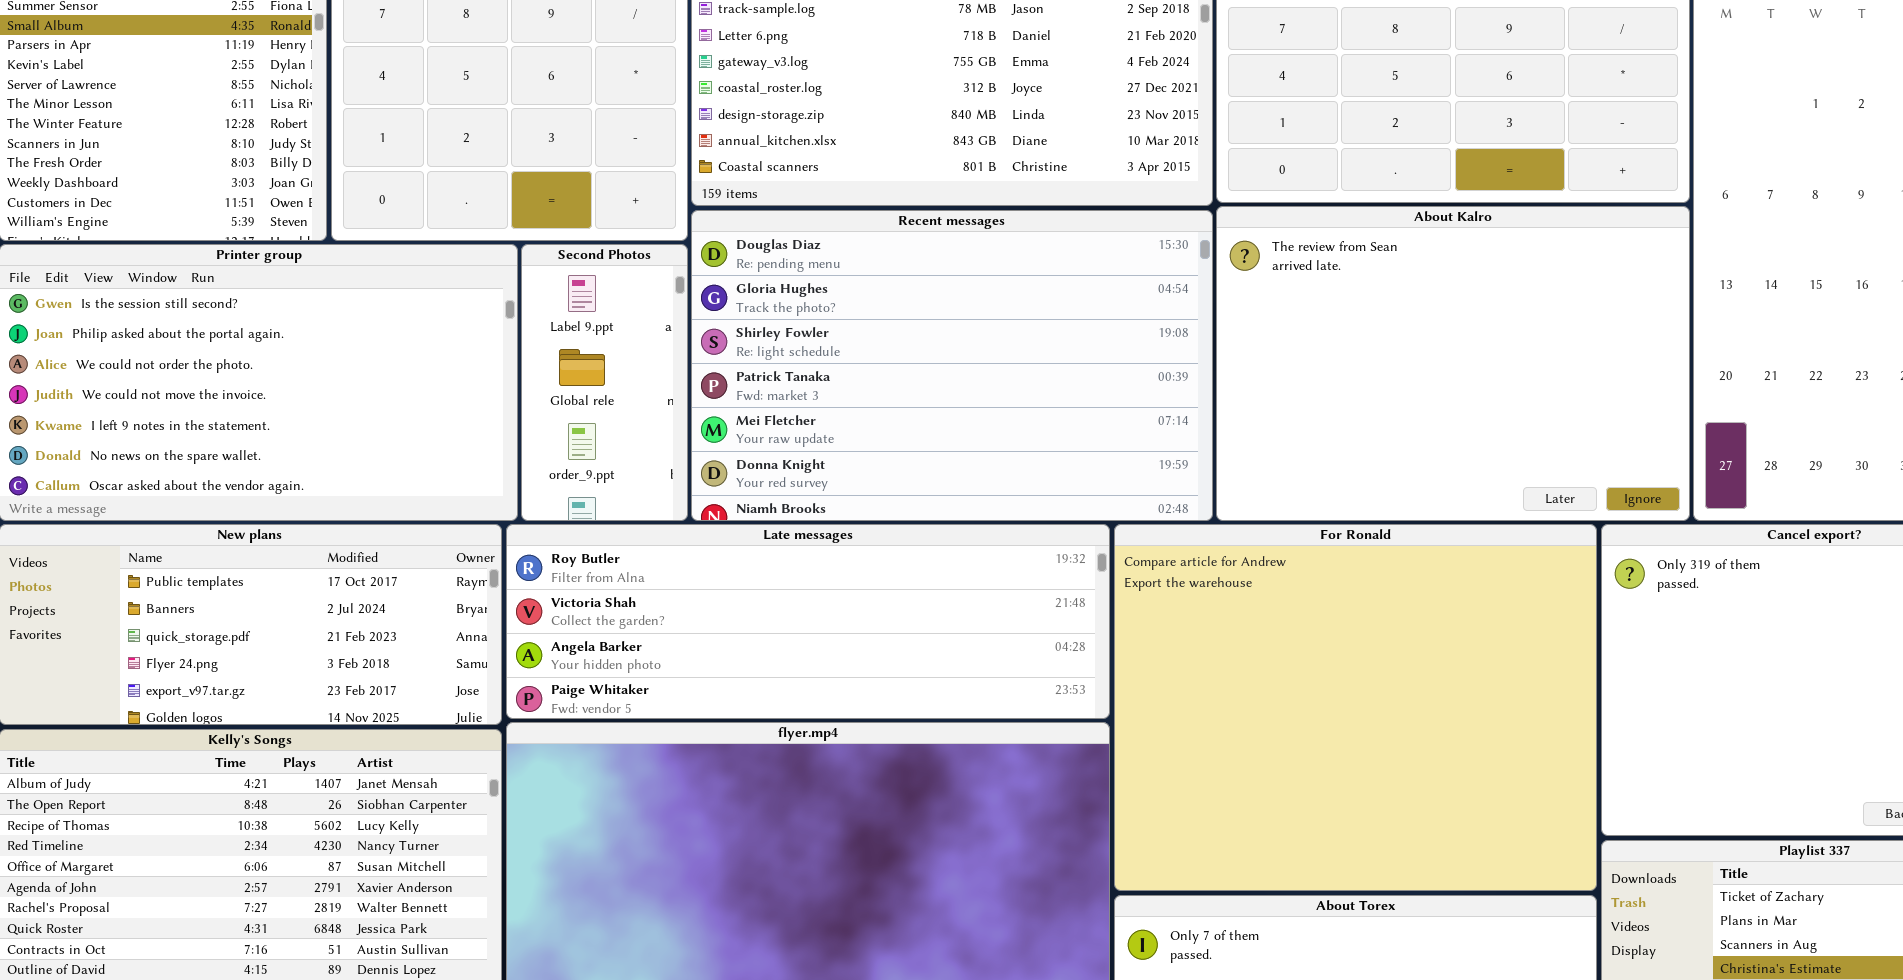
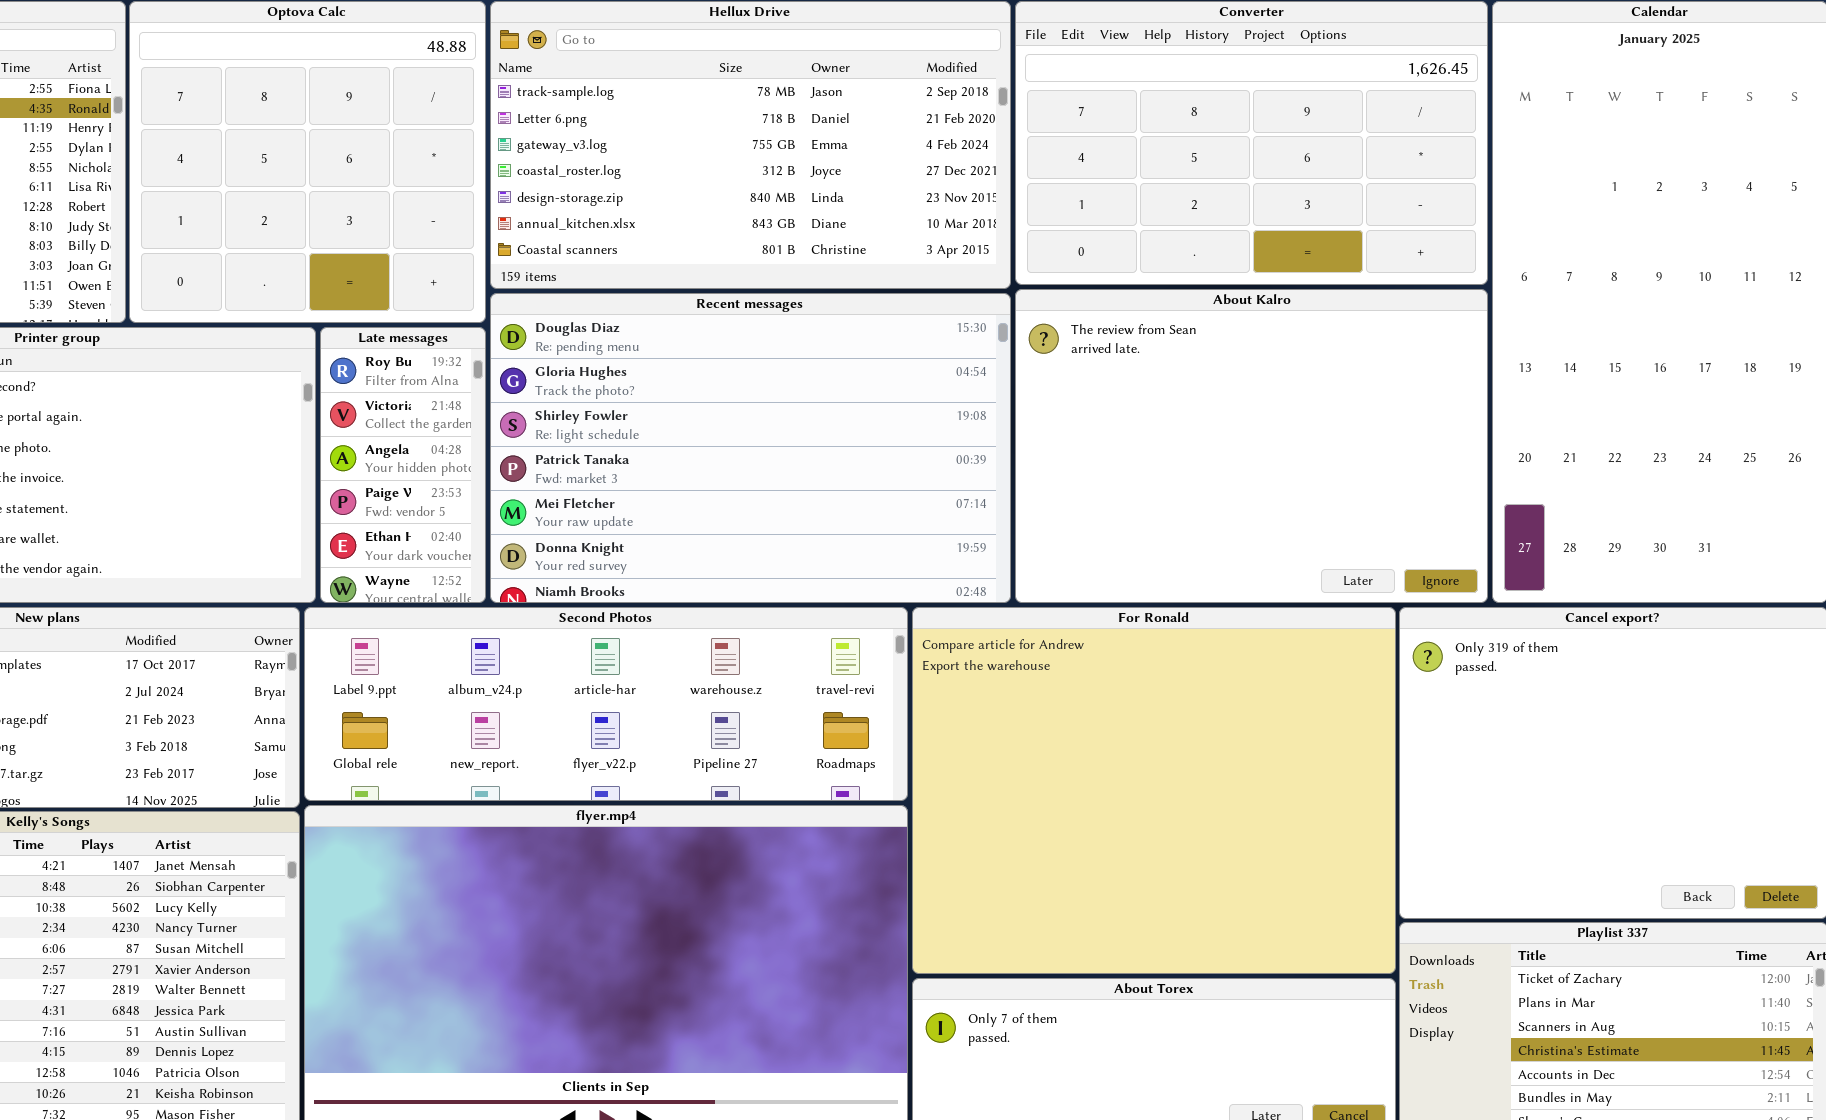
Second Photos: [521,244,688,521] -> [304,607,908,801], moved, resized
Late messages: [506,524,1110,719] -> [320,327,486,603], moved, resized

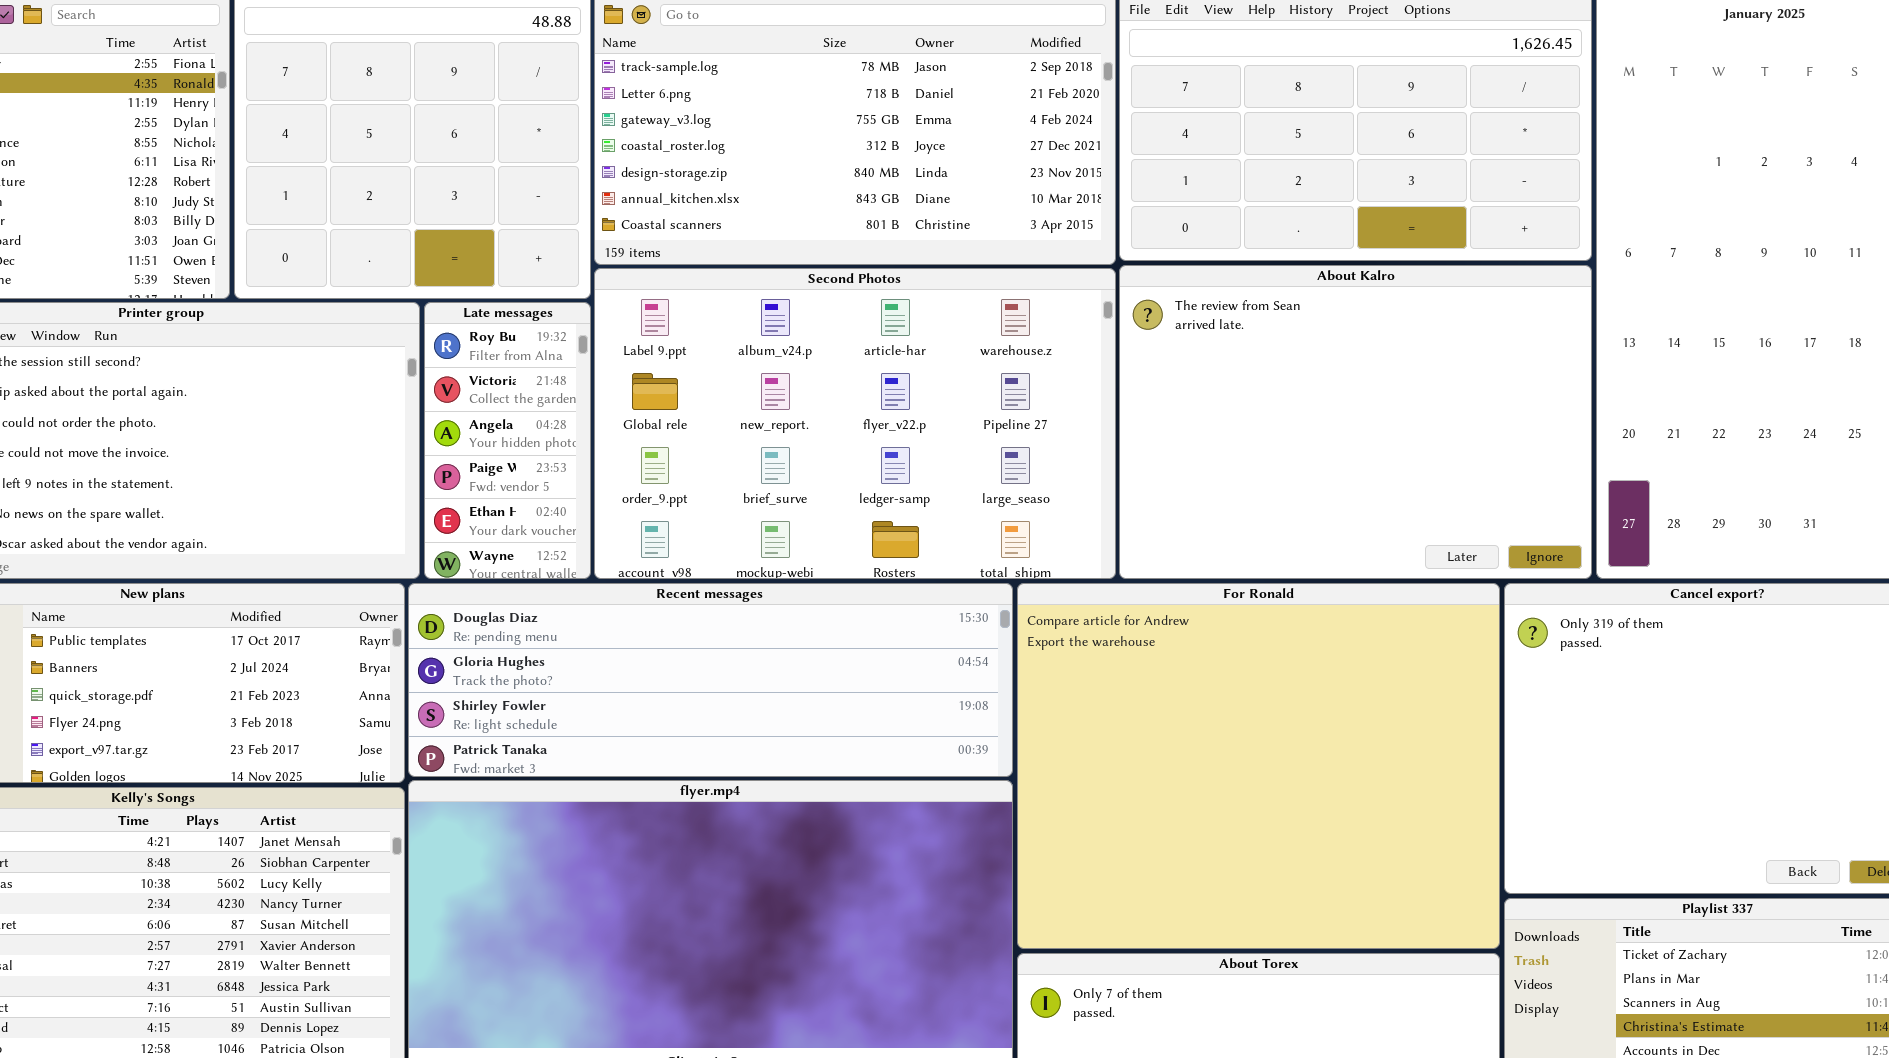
Recent messages: [490,293,1011,603] -> [408,583,1013,777], moved, resized
Second Photos: [304,607,908,801] -> [594,268,1116,579], moved, resized

